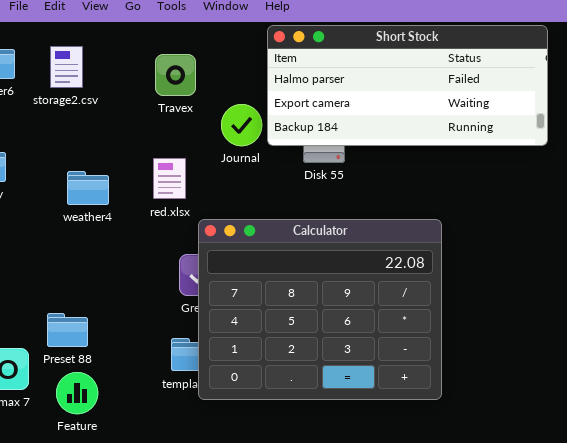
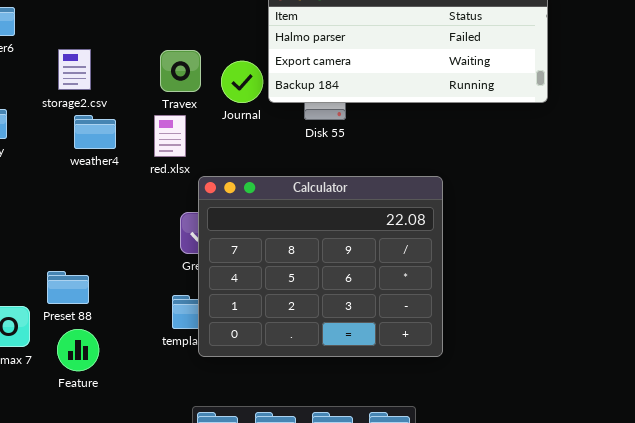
storage2.csv: [50,46,83,88] -> [58,49,91,90], moved
Travex: [155,54,196,96] -> [160,50,201,92], moved
weather4: [67,171,109,205] -> [74,115,116,149], moved

